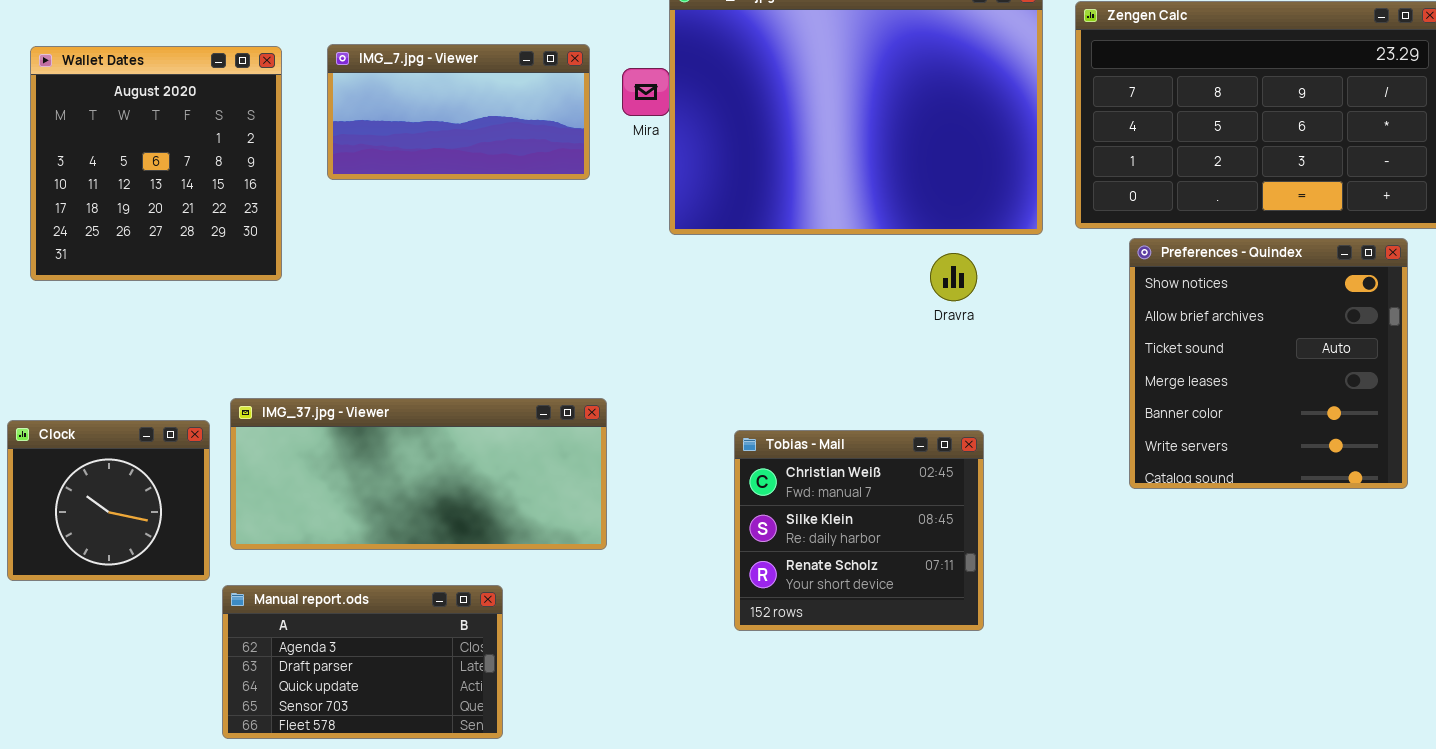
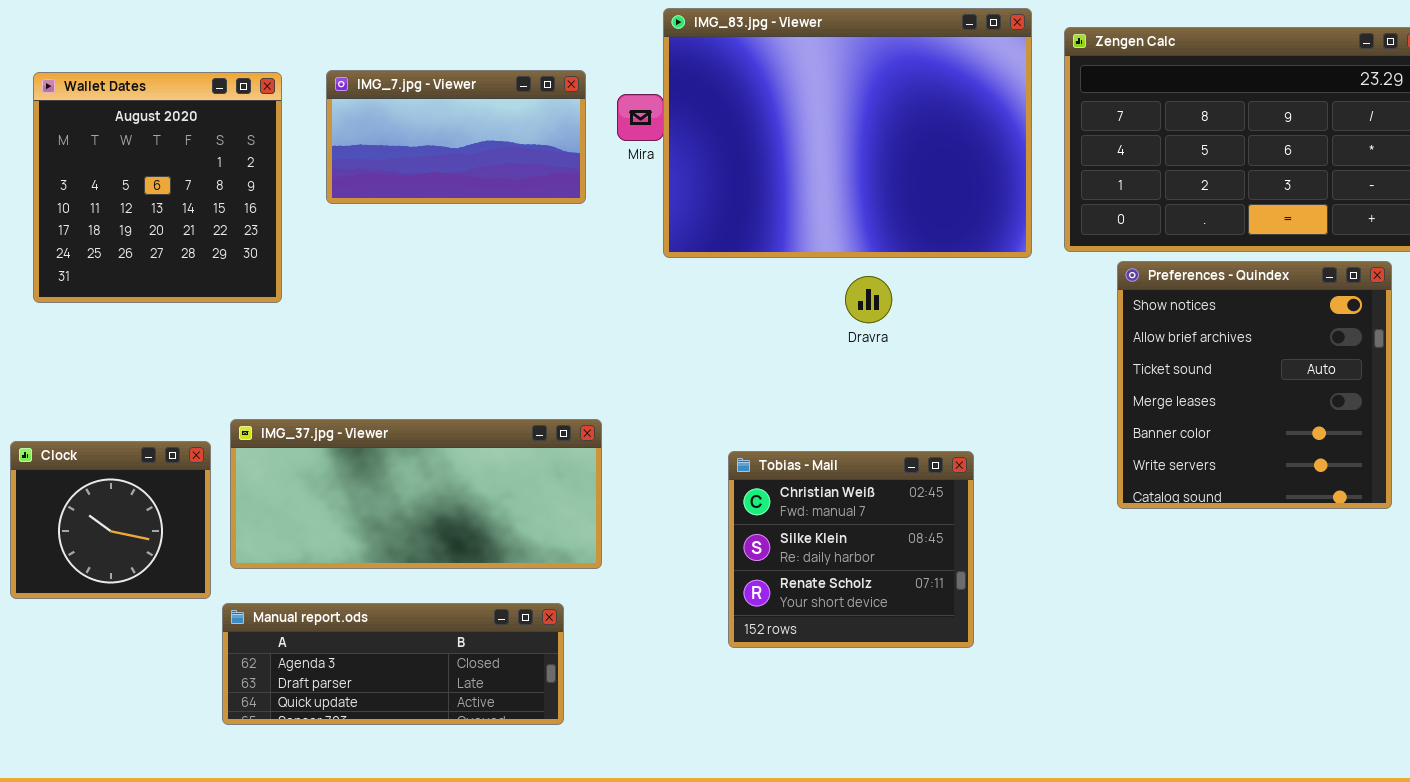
Dravra: [930,253,977,301] -> [845,276,892,323], moved
Manual report.ods: [222,585,503,739] -> [222,603,564,725], resized

